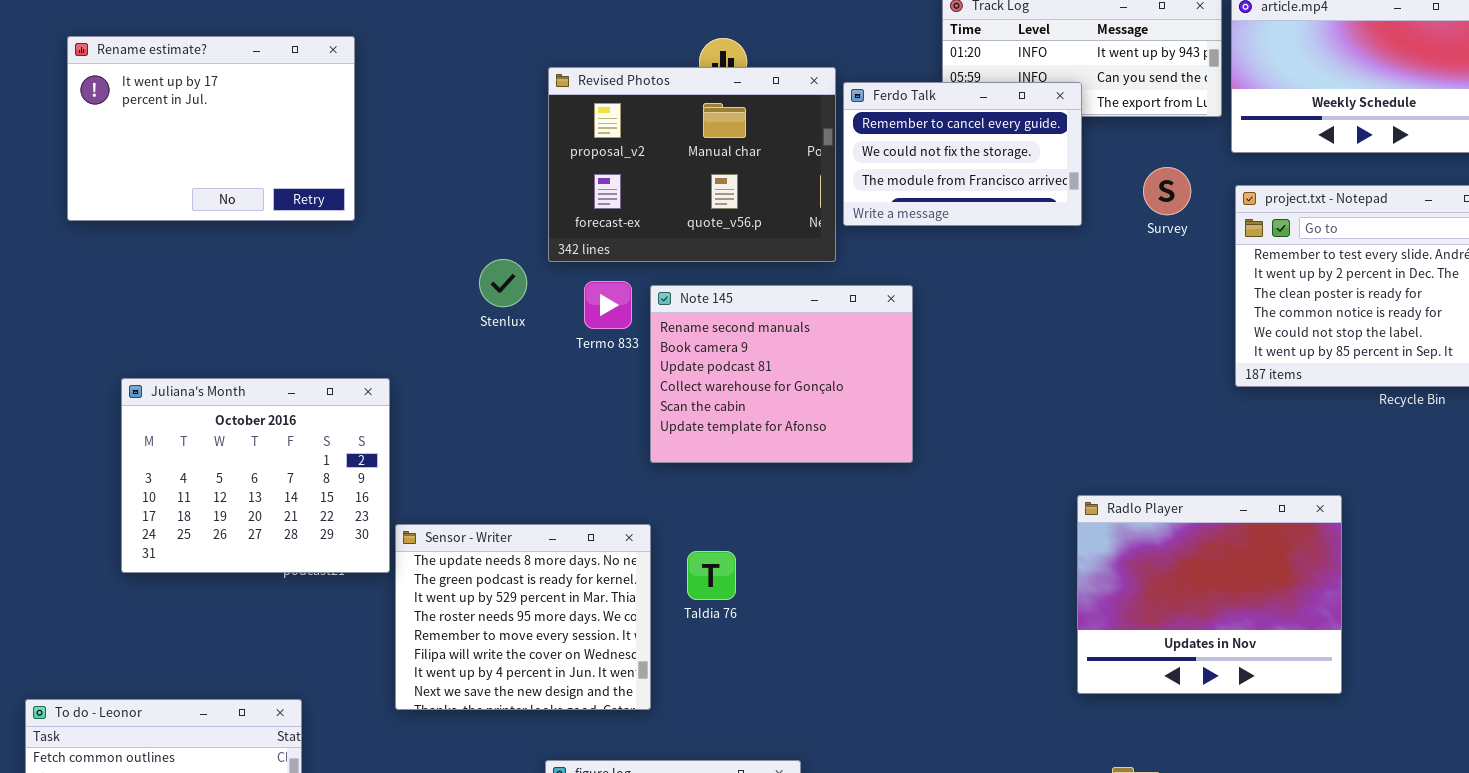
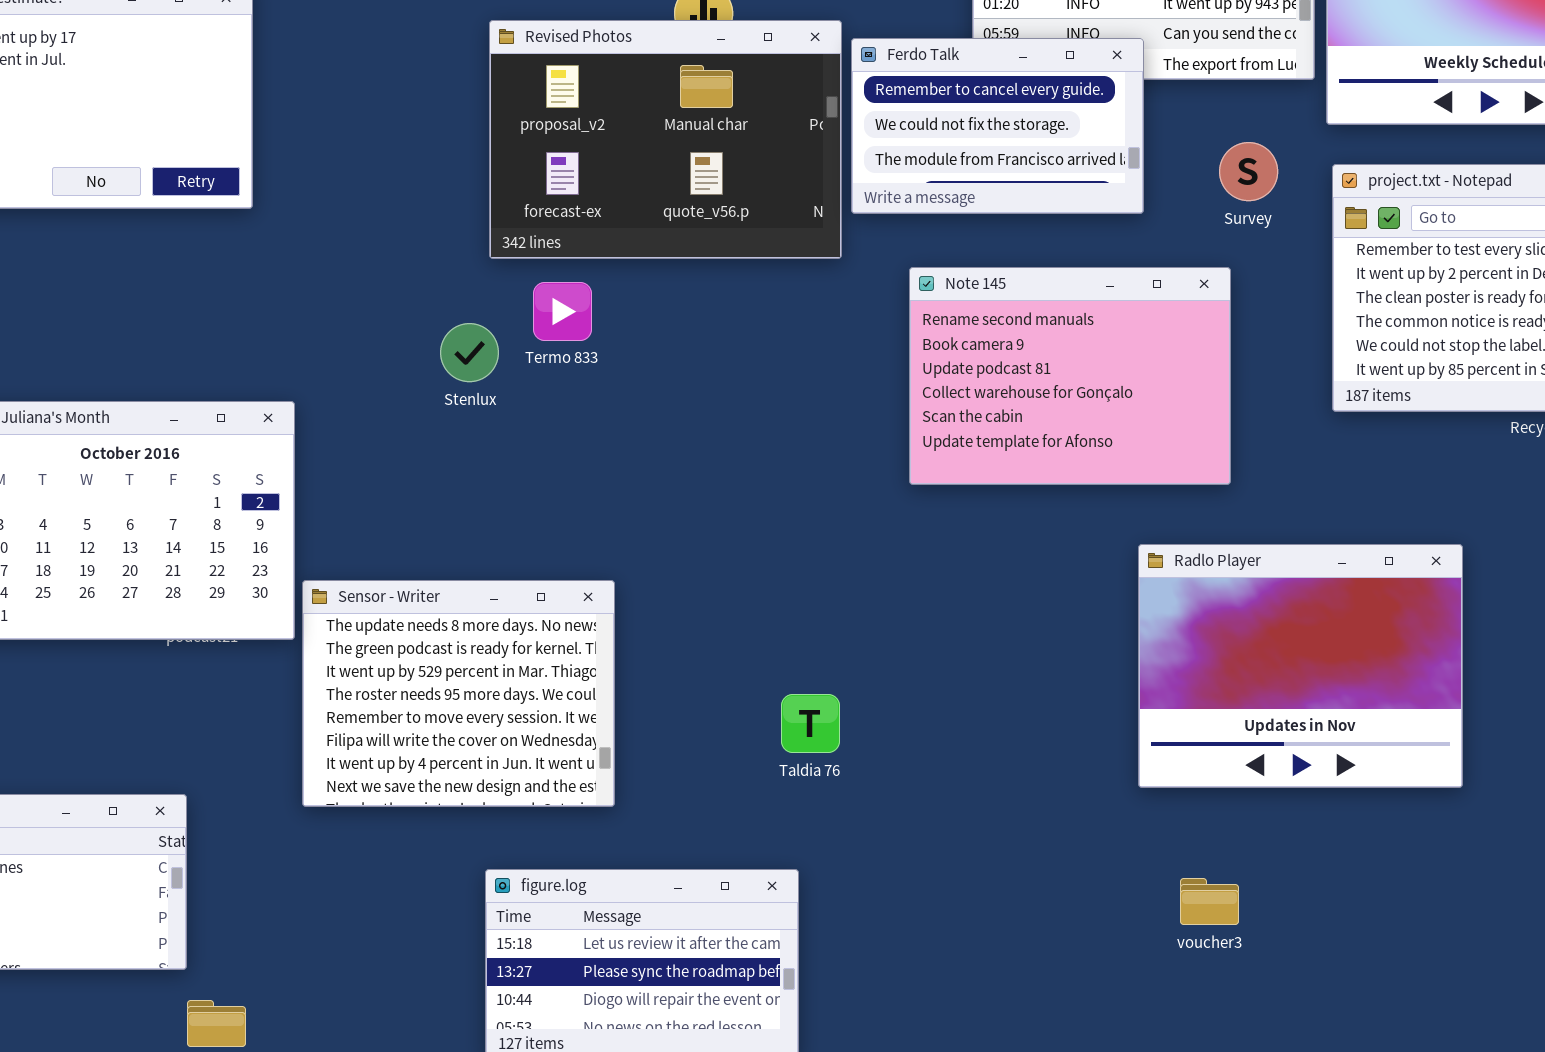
Stenlux: [479,259,527,307] -> [440,323,499,382], moved
Note 145: [650,285,913,463] -> [909,267,1231,485], moved
Taldia 76: [687,551,736,600] -> [781,694,840,753], moved

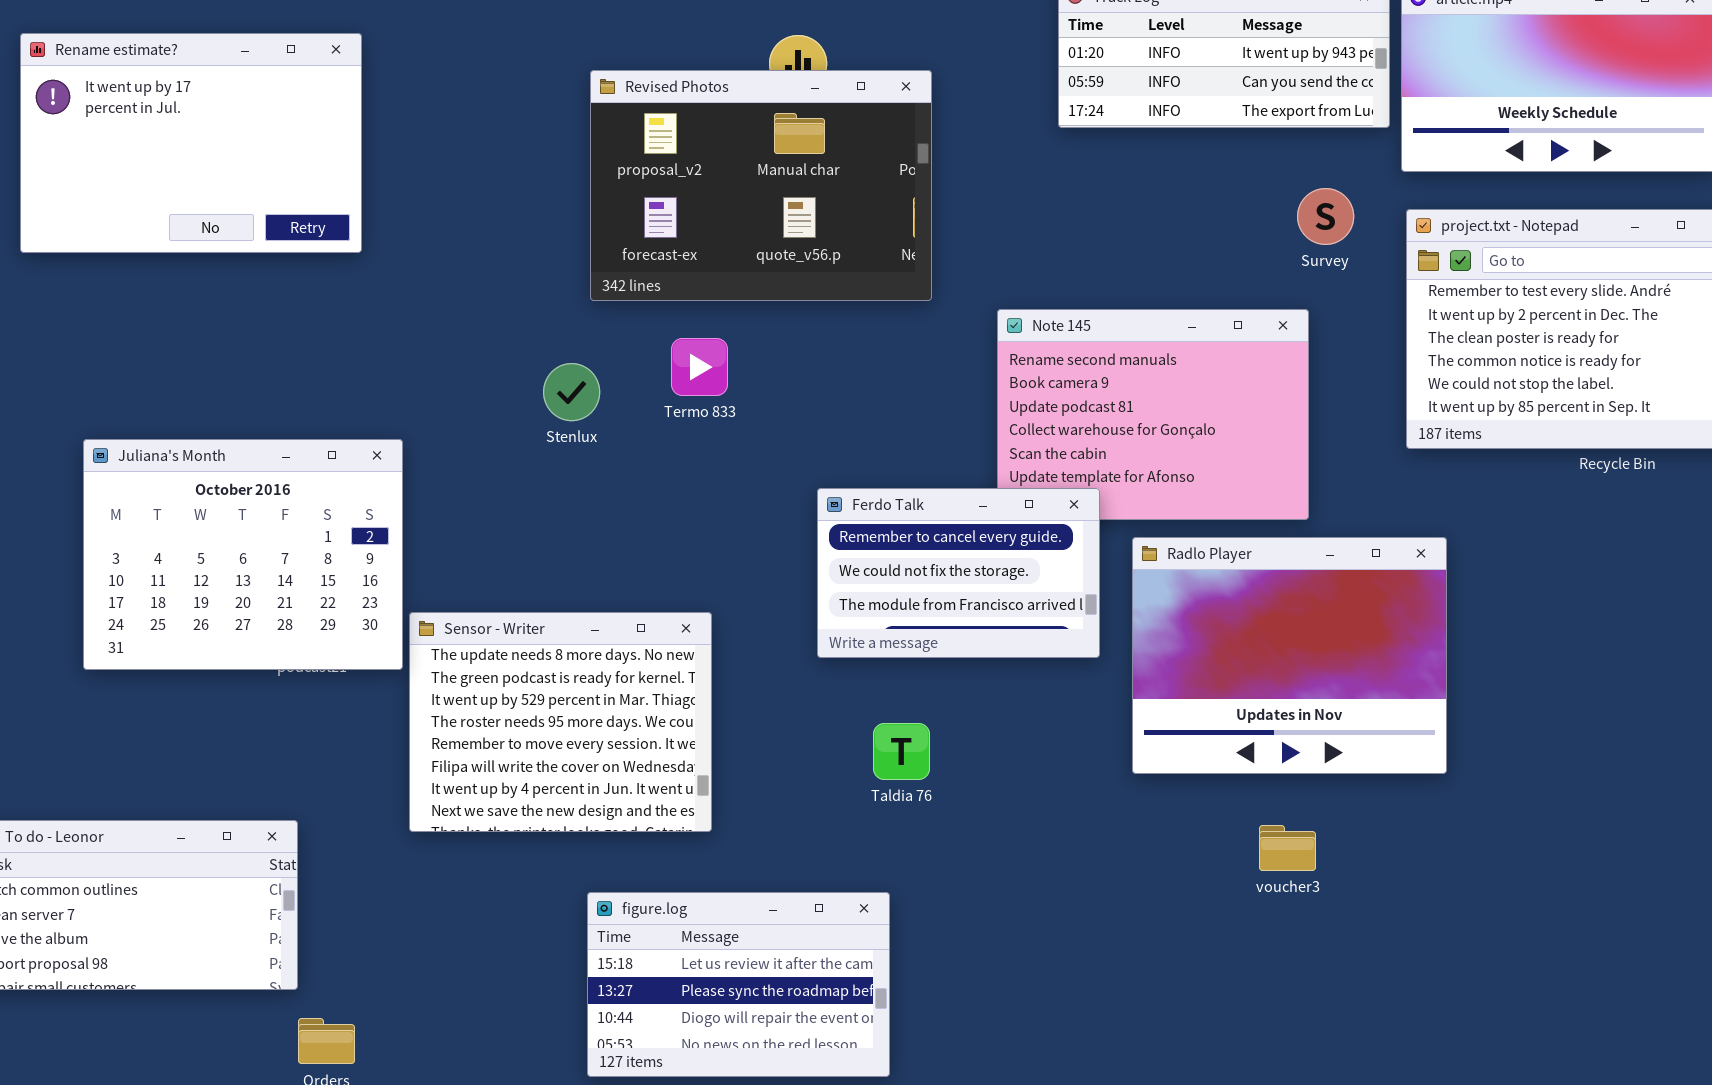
Ferdo Talk: [851,38,1144,214] -> [817,488,1100,658], moved
Termo 833: [533,282,592,341] -> [671,338,728,396], moved
Radlo Player: [1138,544,1463,788] -> [1132,537,1447,774], moved
voucher3: [1180,878,1239,925] -> [1259,825,1316,871], moved

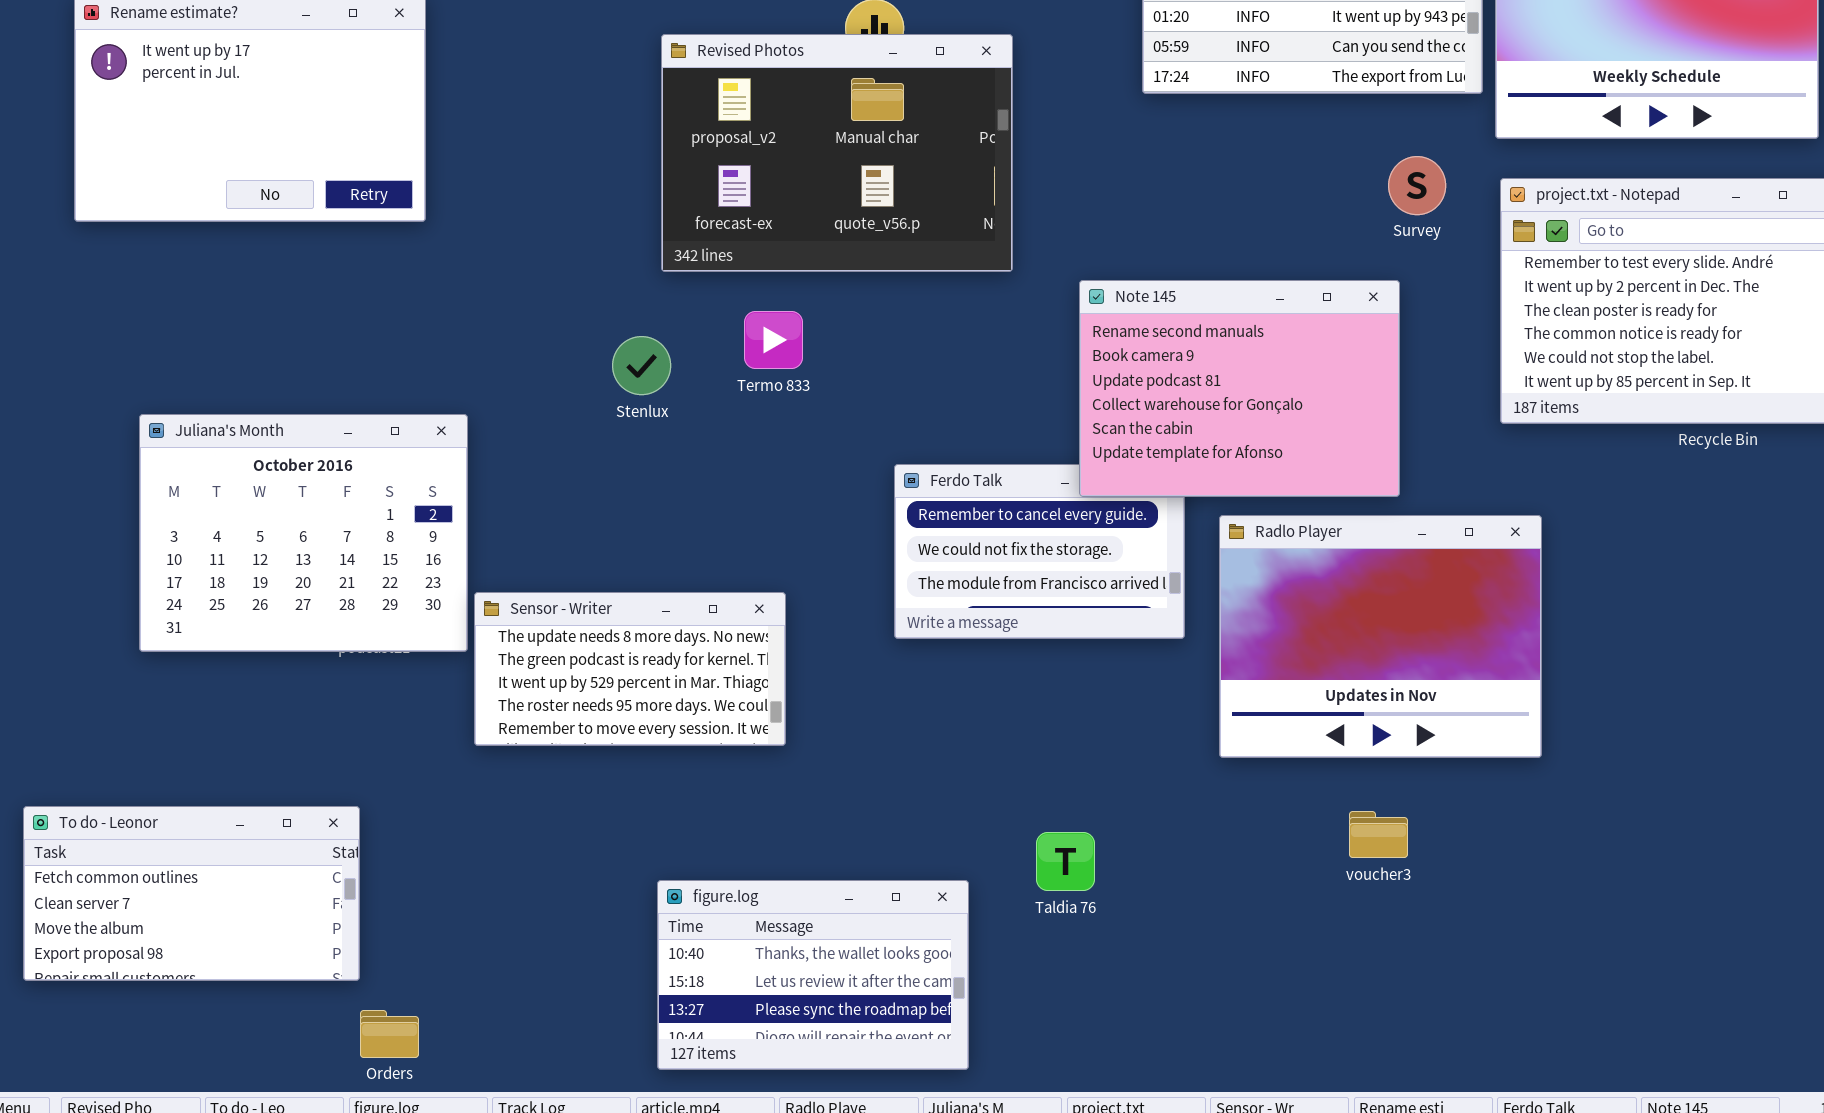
Note 145: [997,309,1309,520] -> [1079,280,1400,497], raised
Sensor - Writer: [409,612,712,832] -> [474,592,786,746], resized
Taldia 76: [873,723,930,780] -> [1036,832,1095,891], moved
figure.log: [587,892,890,1077] -> [657,880,969,1070], scrolled up 1 row

